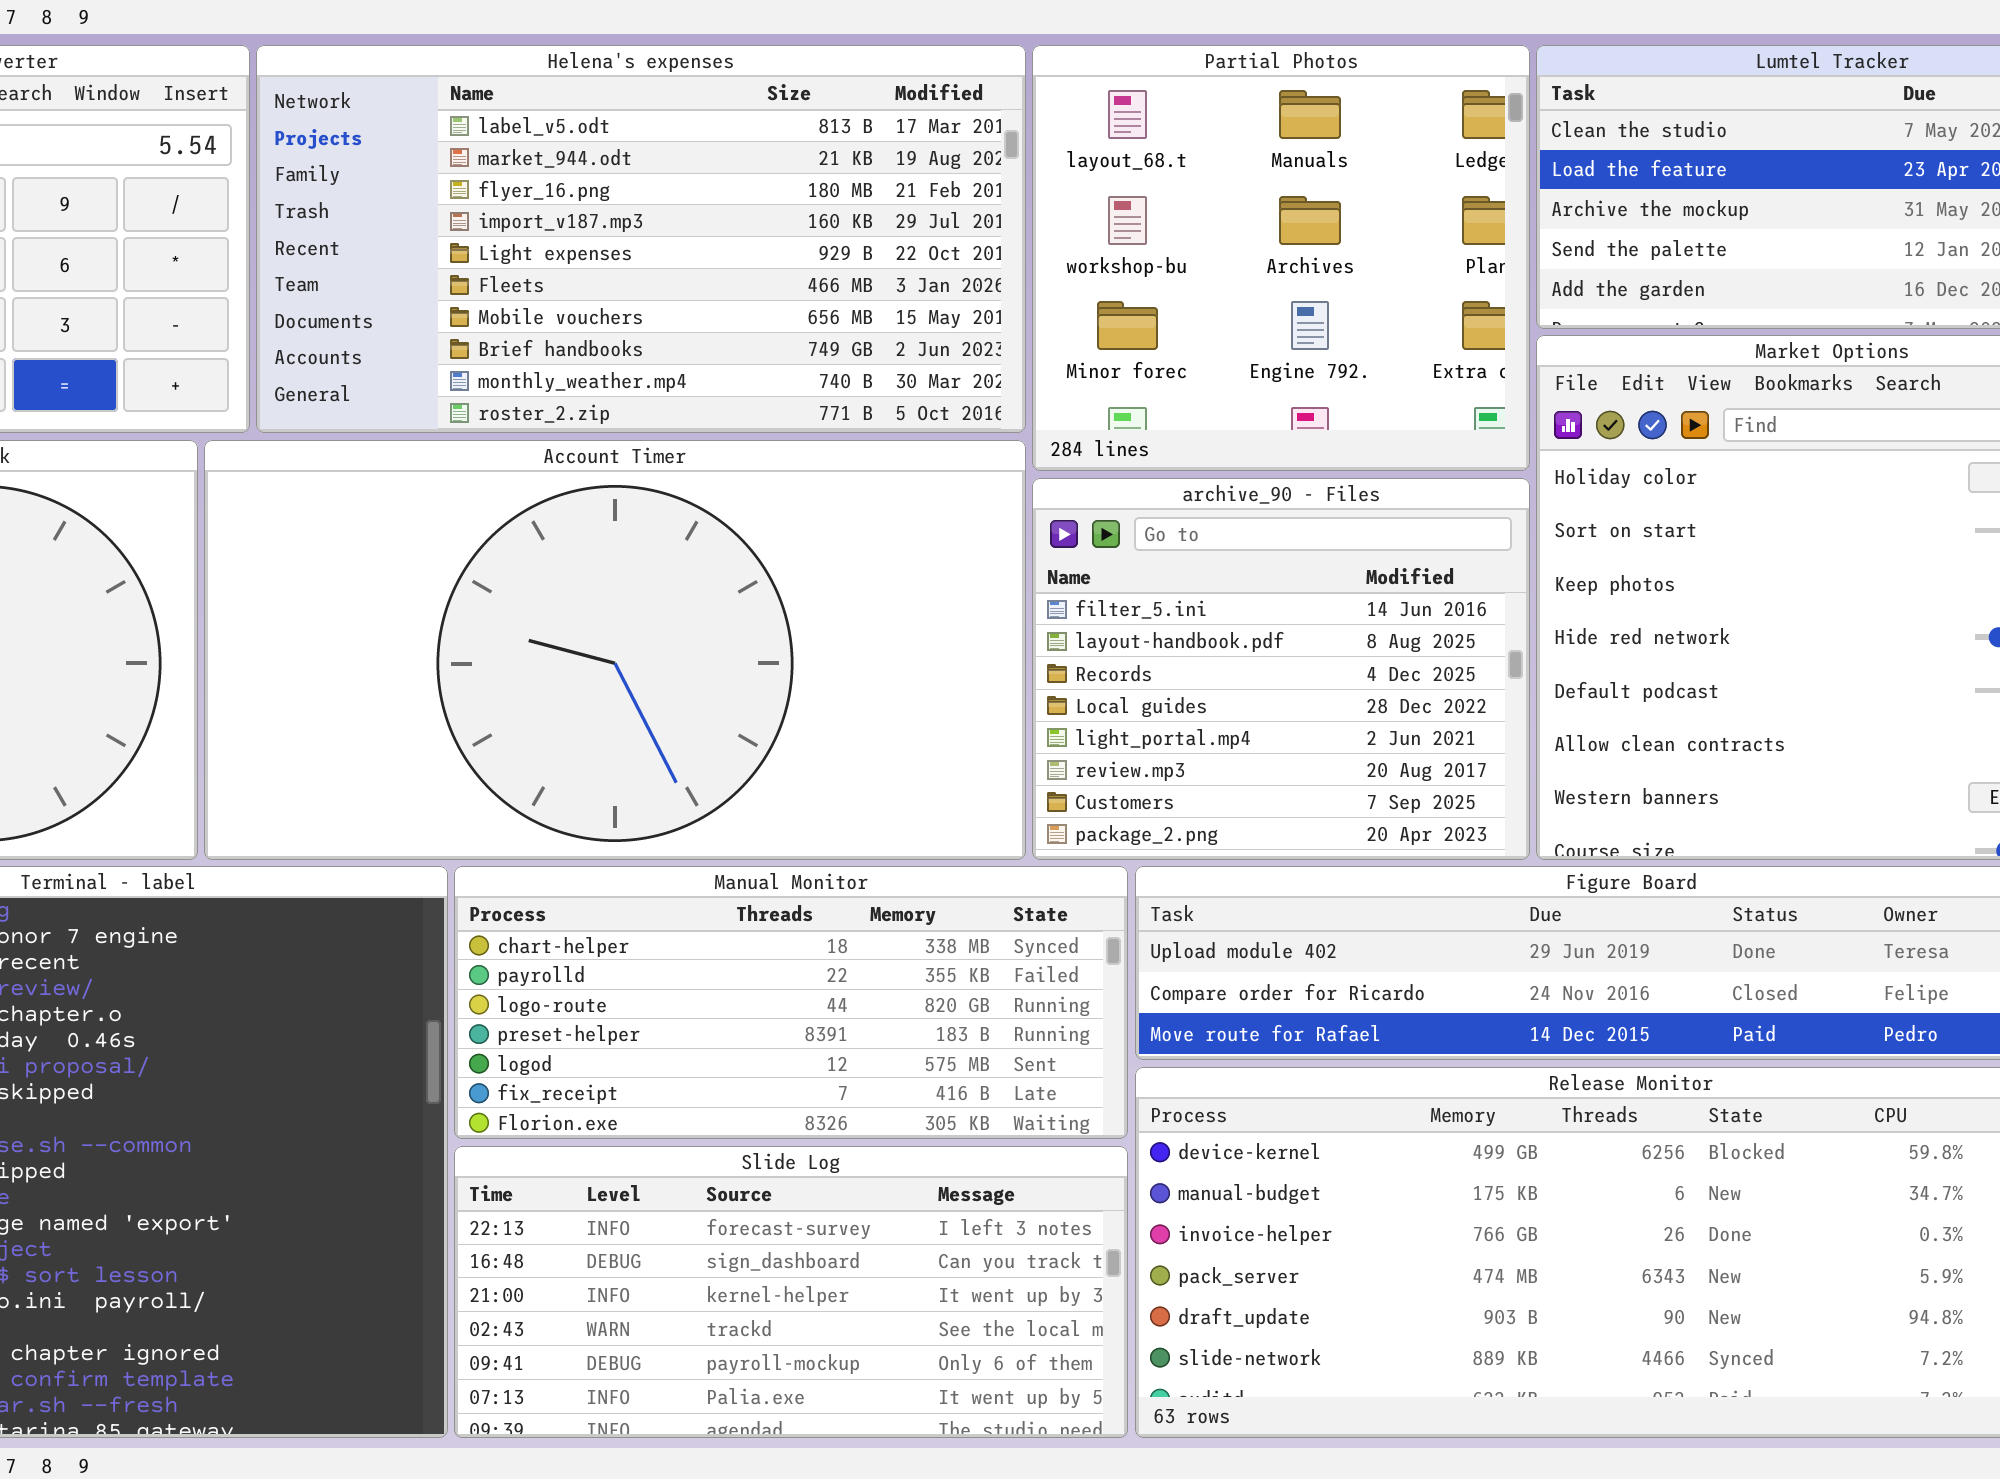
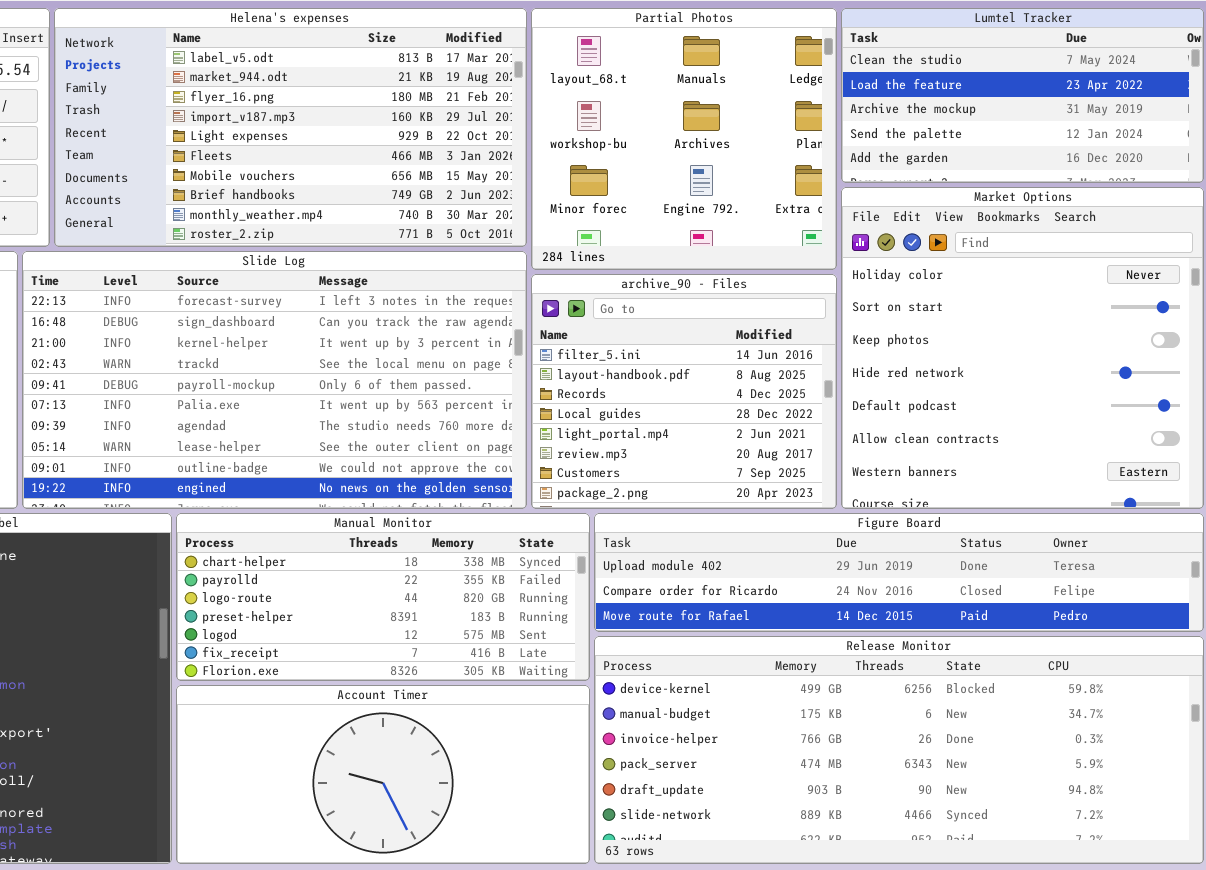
Account Timer: [204,440,1026,860] -> [176,685,590,864], moved, resized
Slide Log: [454,1146,1128,1438] -> [22,251,527,509], moved, resized

